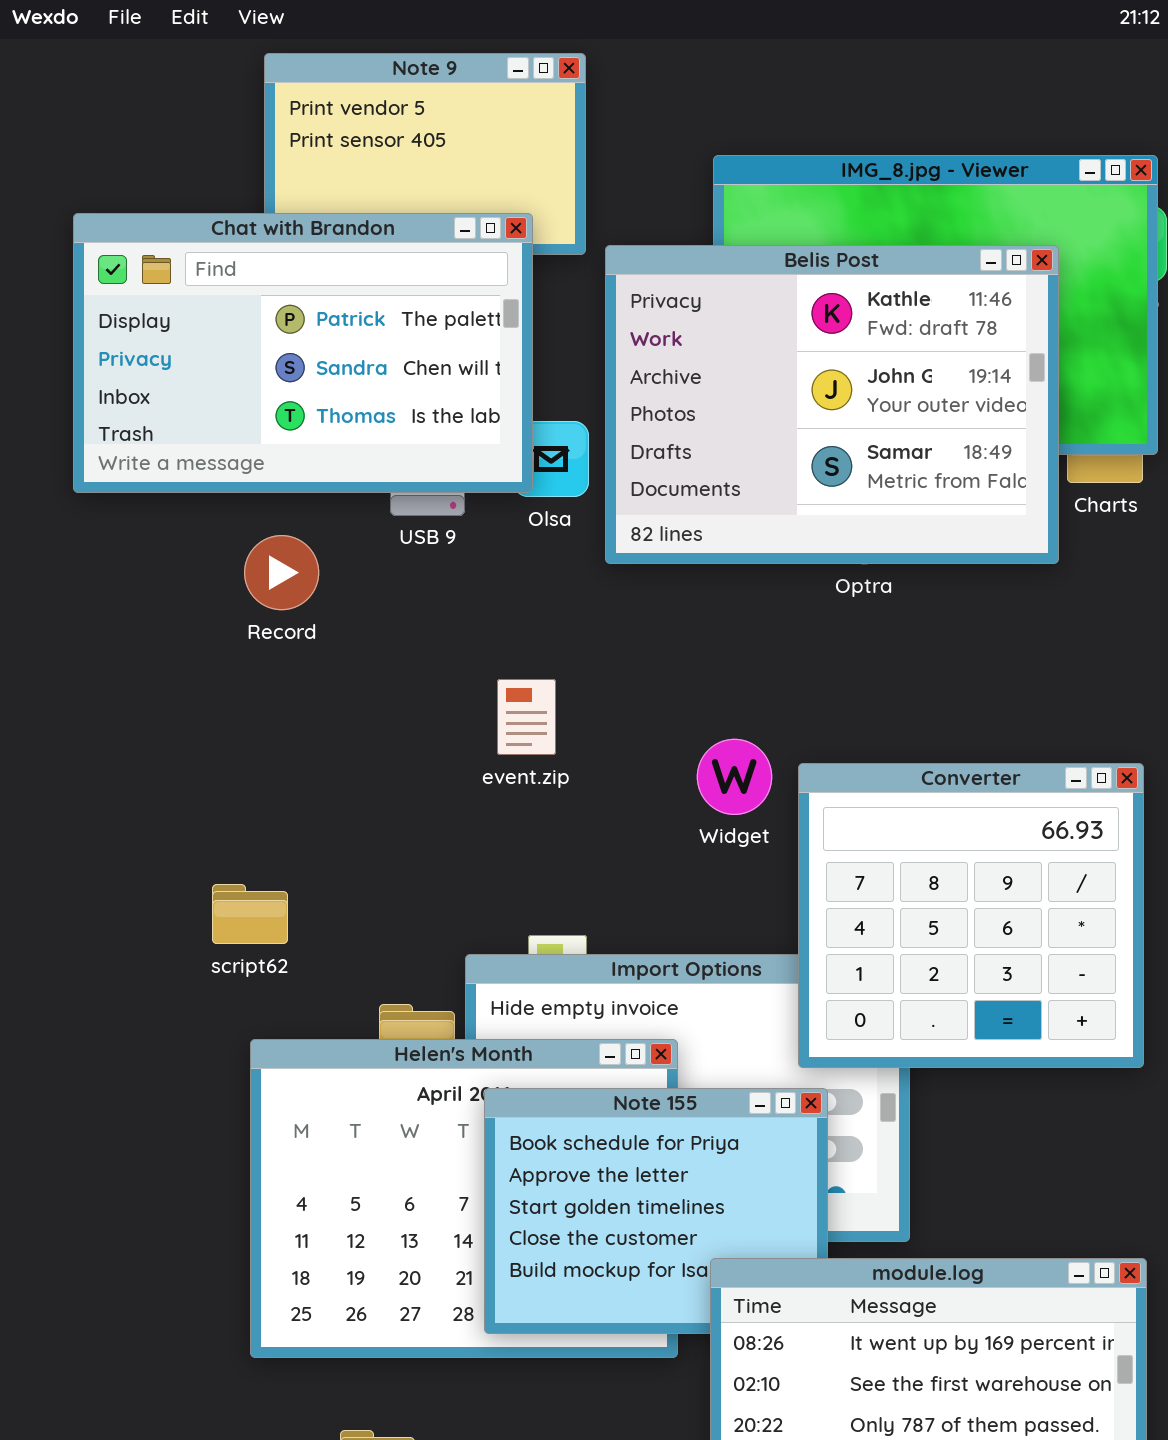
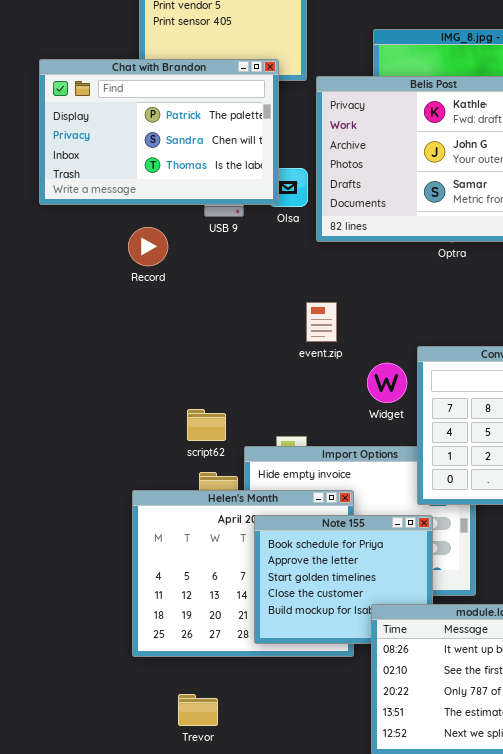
event.zip: [497,679,556,755] -> [306,302,337,342], moved
Widget: [697,739,772,815] -> [367,363,407,403], moved
script62: [212,884,288,944] -> [187,409,226,441], moved

